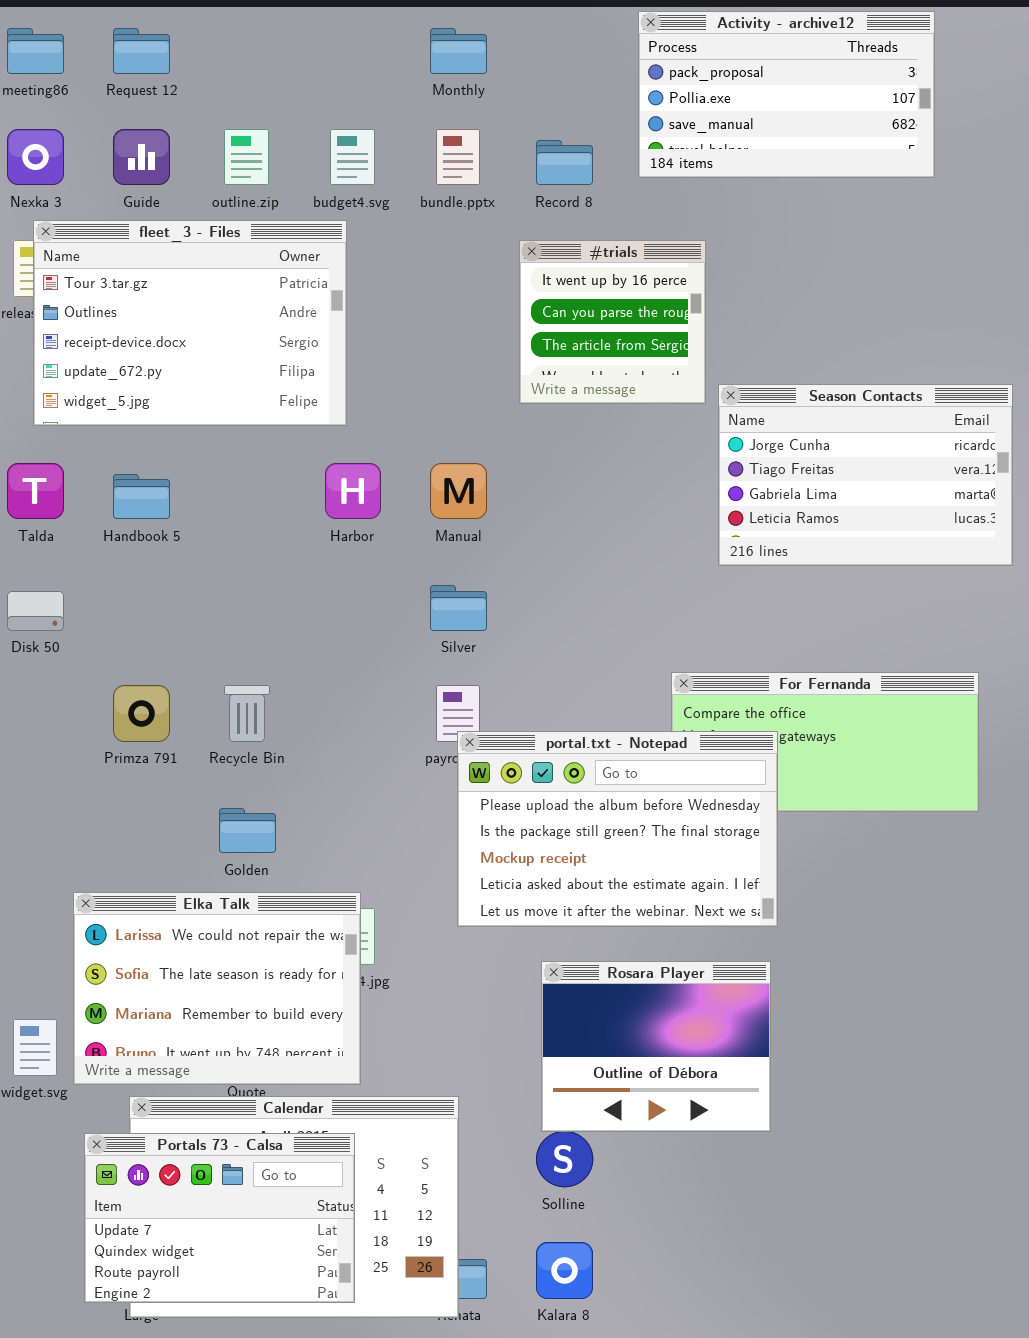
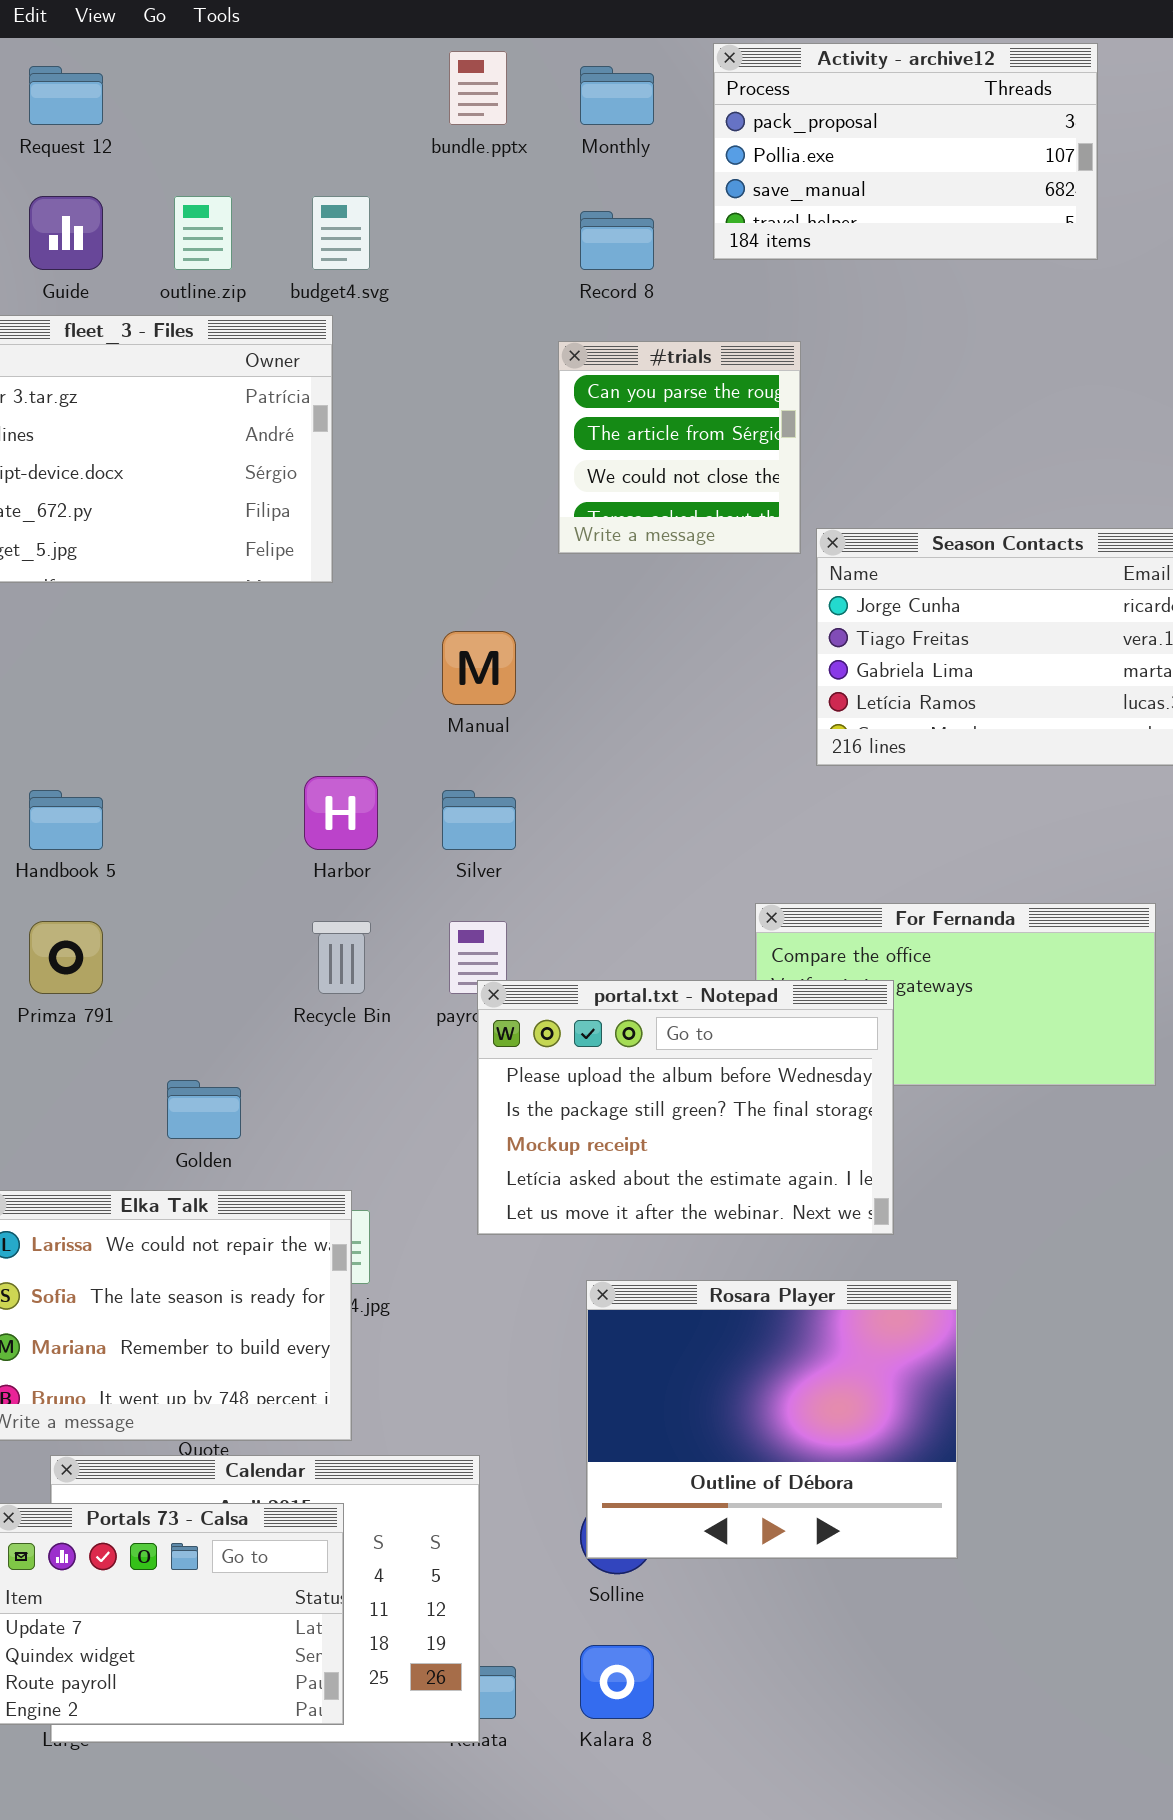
Monthly: [430,28,487,74] -> [580,66,654,125], moved
bundle.pptx: [436,129,480,185] -> [449,51,507,125], moved
#trials: [519,240,706,404] -> [558,341,801,554], scrolled down 1 row
Harbor: [325,463,381,519] -> [304,776,378,850], moved
Handbook 5: [113,474,170,519] -> [29,790,103,850], moved
Recycle Bin: [224,685,270,742] -> [312,921,371,994], moved
Rosara Player: [541,961,771,1132] -> [586,1280,958,1559], resized

